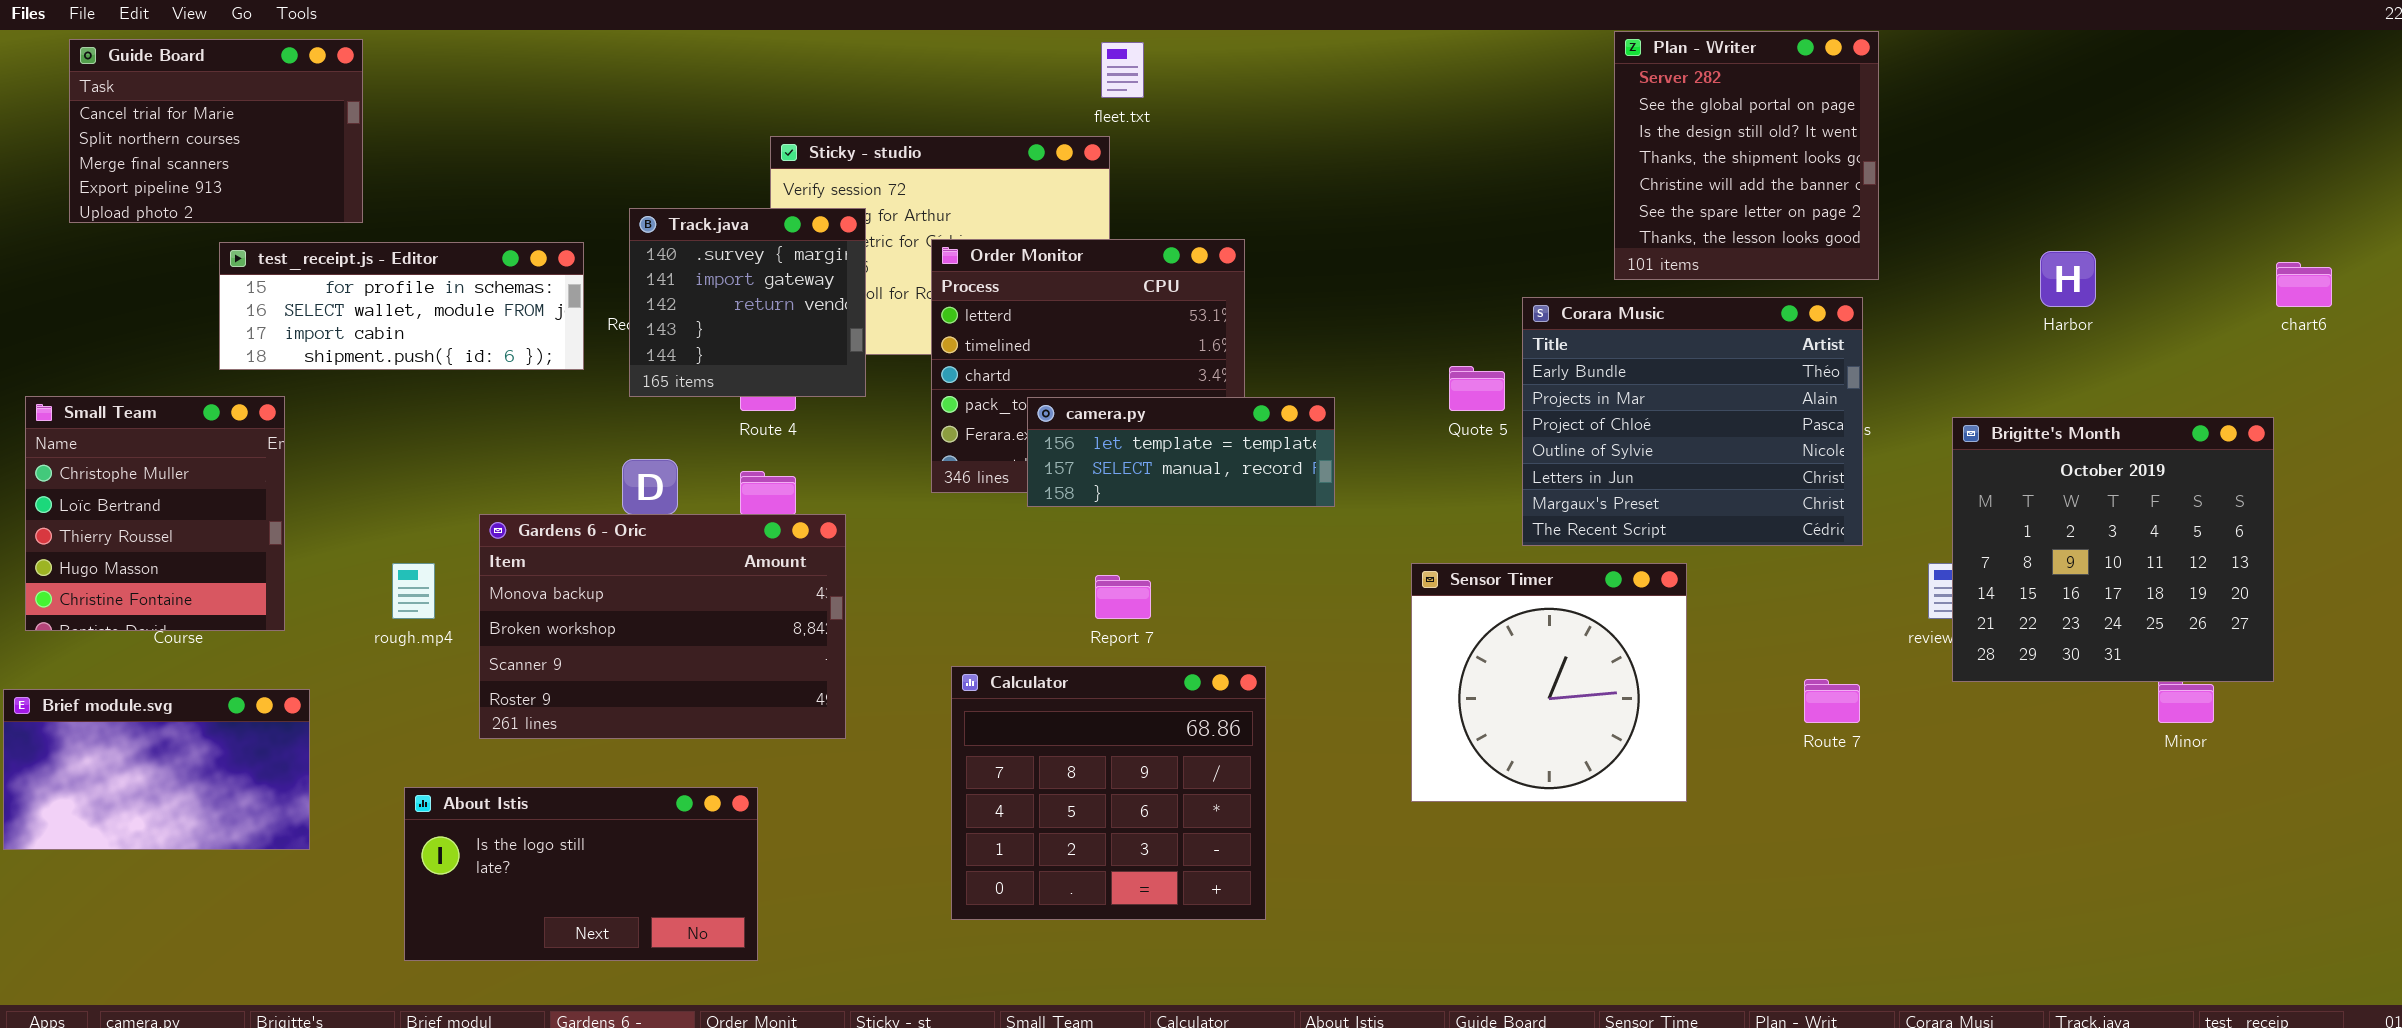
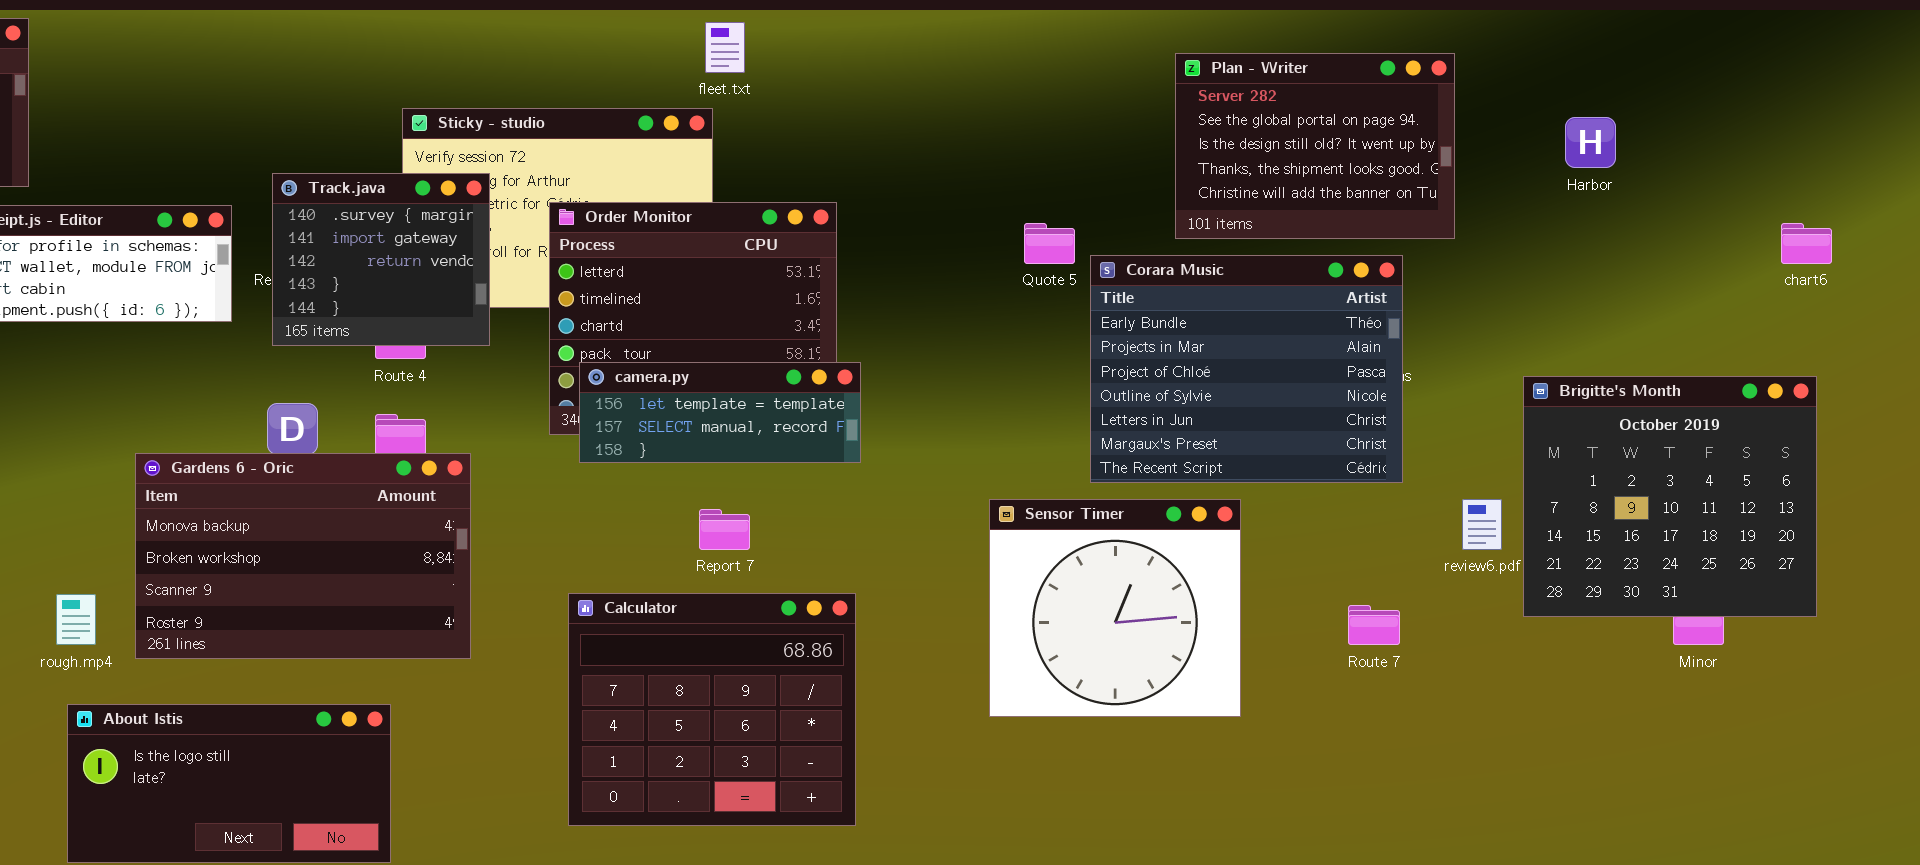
Plan - Writer: [1614,31,1879,280] -> [1175,53,1455,239], resized
Harbor: [2040,251,2096,307] -> [1565,117,1616,168], moved
Quote 5: [1449,366,1505,411] -> [1024,223,1075,264], moved
camera.py: [1027,397,1335,507] -> [579,362,861,463], moved
Brigitte's Month: [1952,417,2274,682] -> [1523,376,1817,617], moved
rough.mp4: [392,563,435,619] -> [56,594,96,645], moved

